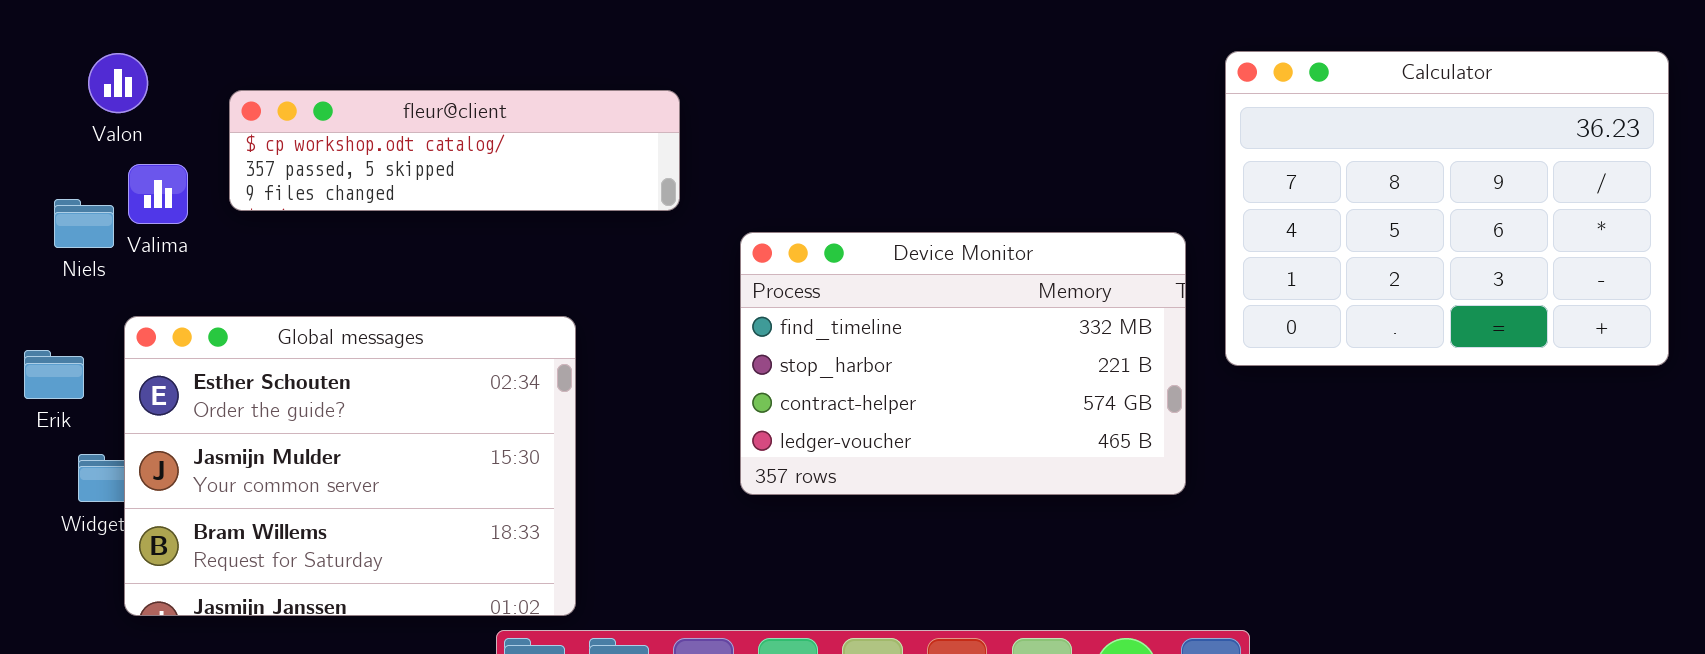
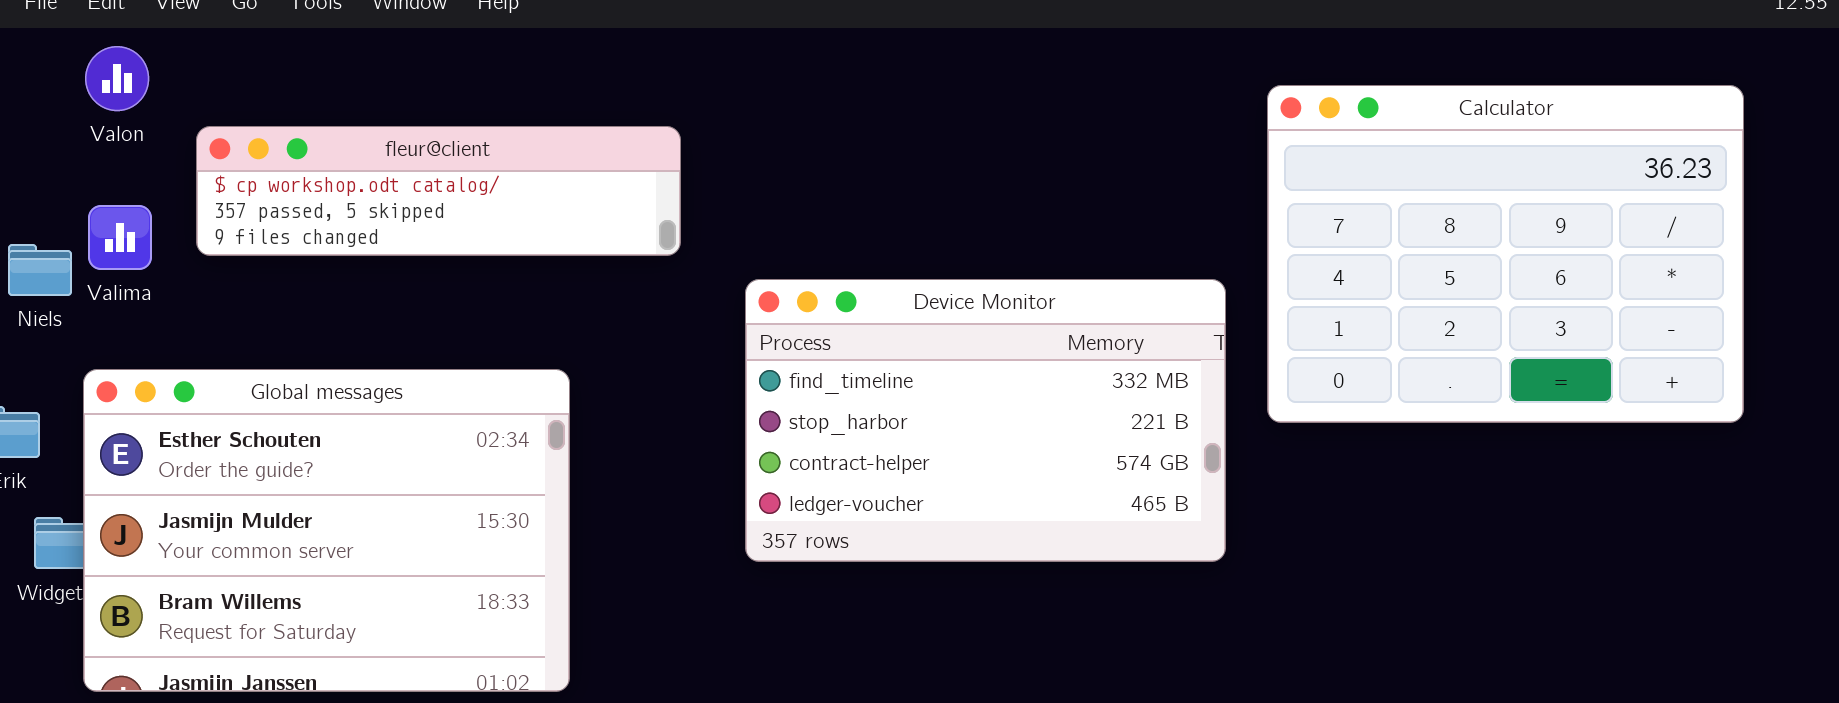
Valon: [88,53,148,113] -> [85,46,149,111], moved

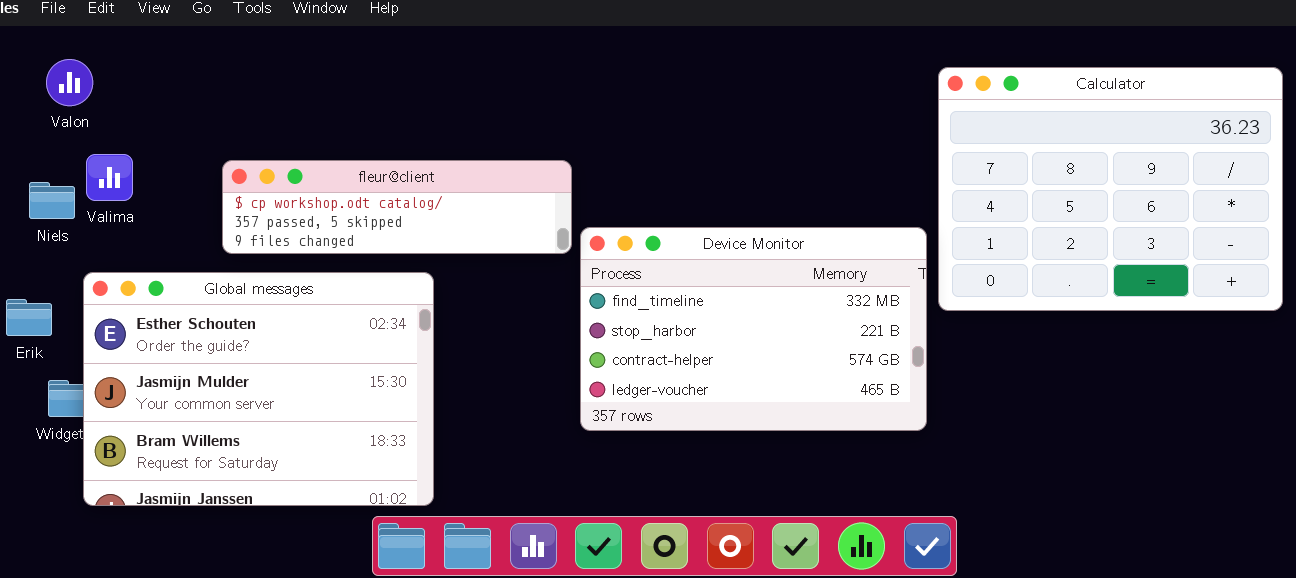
Valon: [85,46,149,111] -> [46,59,93,106], moved
fleur@client: [196,126,681,256] -> [222,160,572,254], moved
Device Monitor: [745,279,1226,562] -> [580,227,927,431], moved

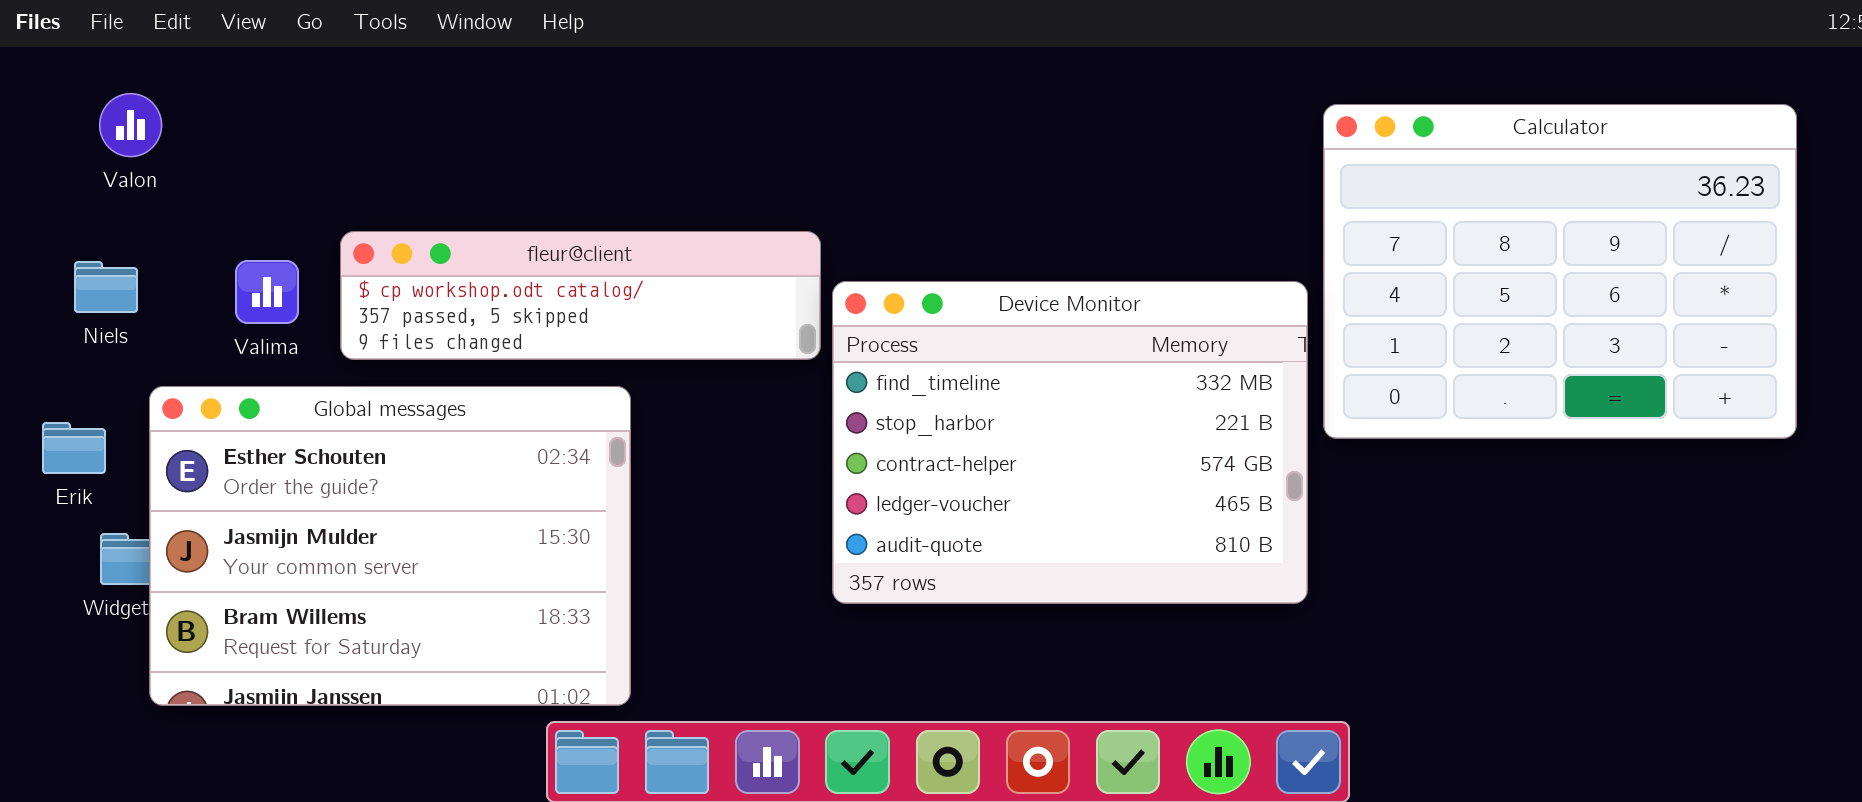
Valima: [86,154,133,201] -> [235,260,299,324], moved
Device Monitor: [580,227,927,431] -> [832,281,1308,604], resized

